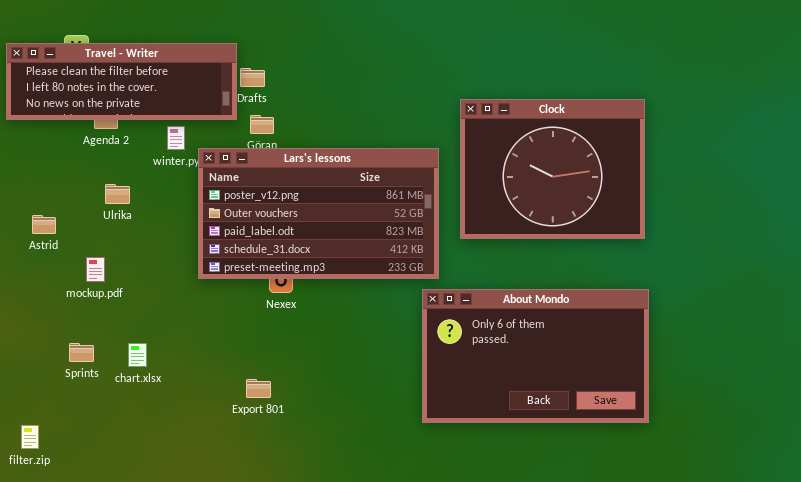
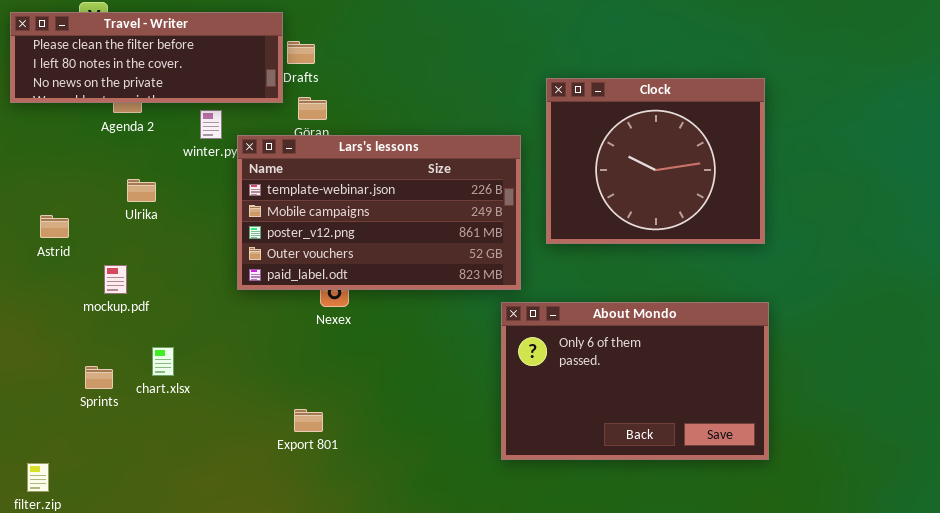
Lars's lessons: [198,148,439,279] -> [237,135,521,290], scrolled up 2 rows
chart.xlsx: [128,343,147,367] -> [152,347,174,376], moved

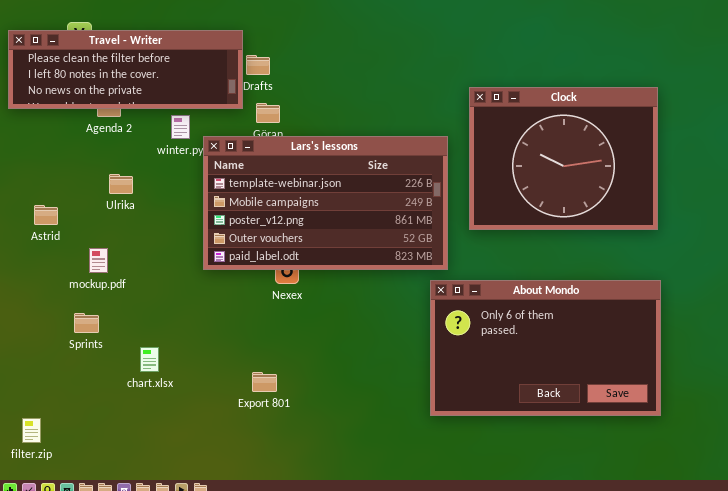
chart.xlsx: [152,347,174,376] -> [140,347,159,372], moved
Sprints: [85,366,113,389] -> [74,313,99,333], moved

